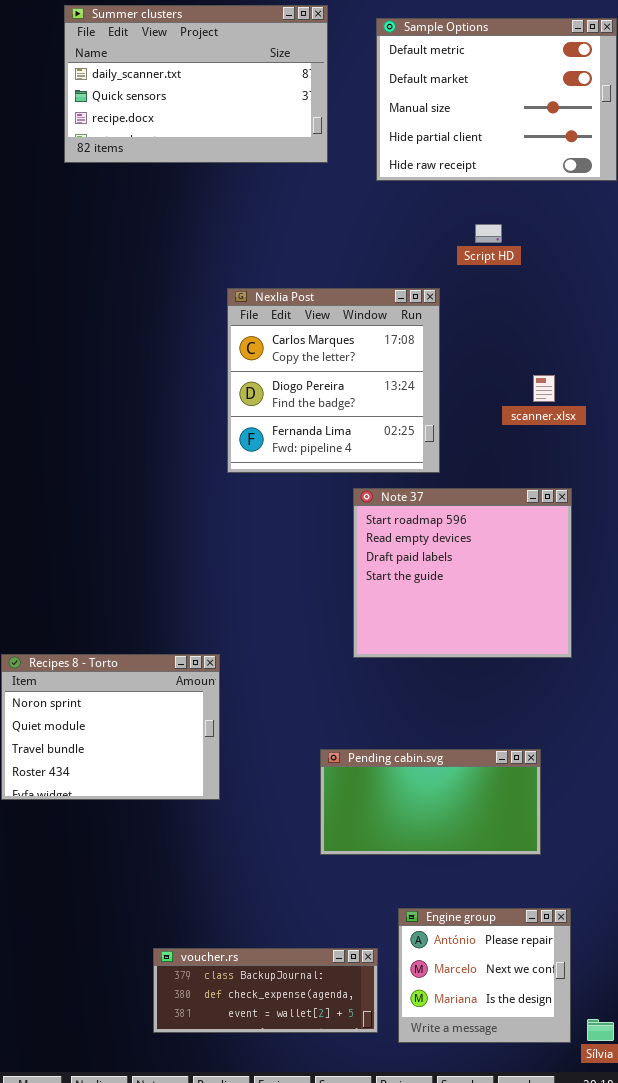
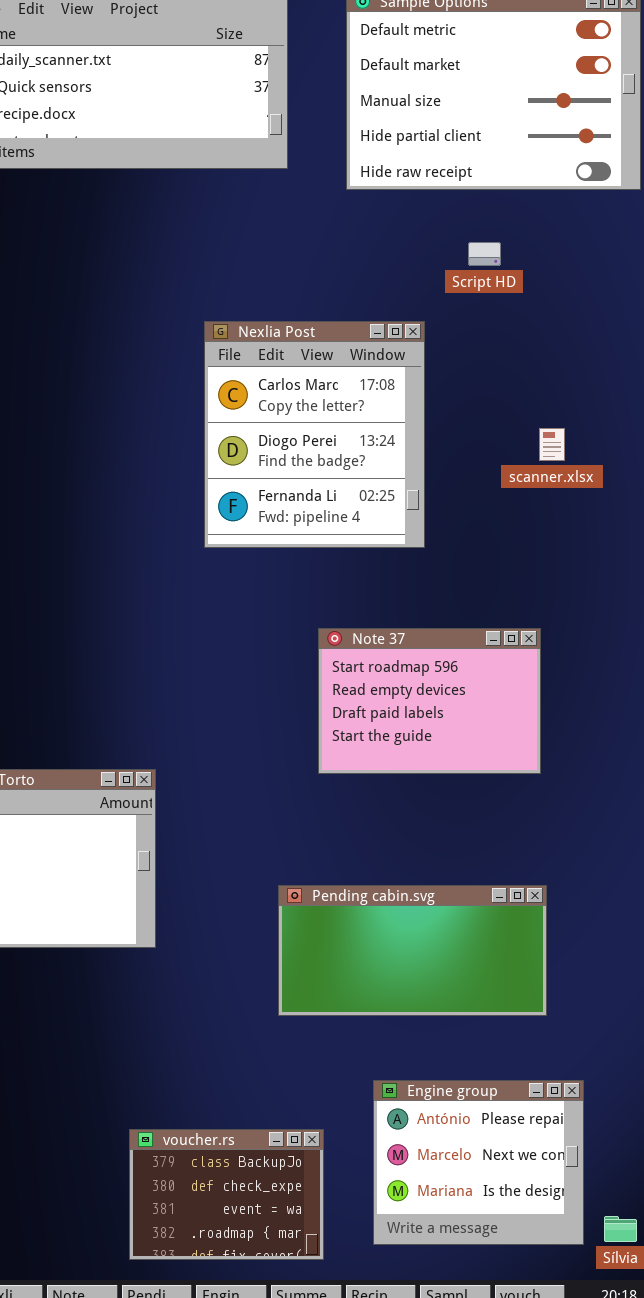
Nexlia Post: [227,288,440,473] -> [204,321,425,548], resized
Note 37: [353,488,572,658] -> [318,628,541,774], resized
voucher.rs: [153,948,378,1033] -> [129,1129,324,1260], moved, resized

